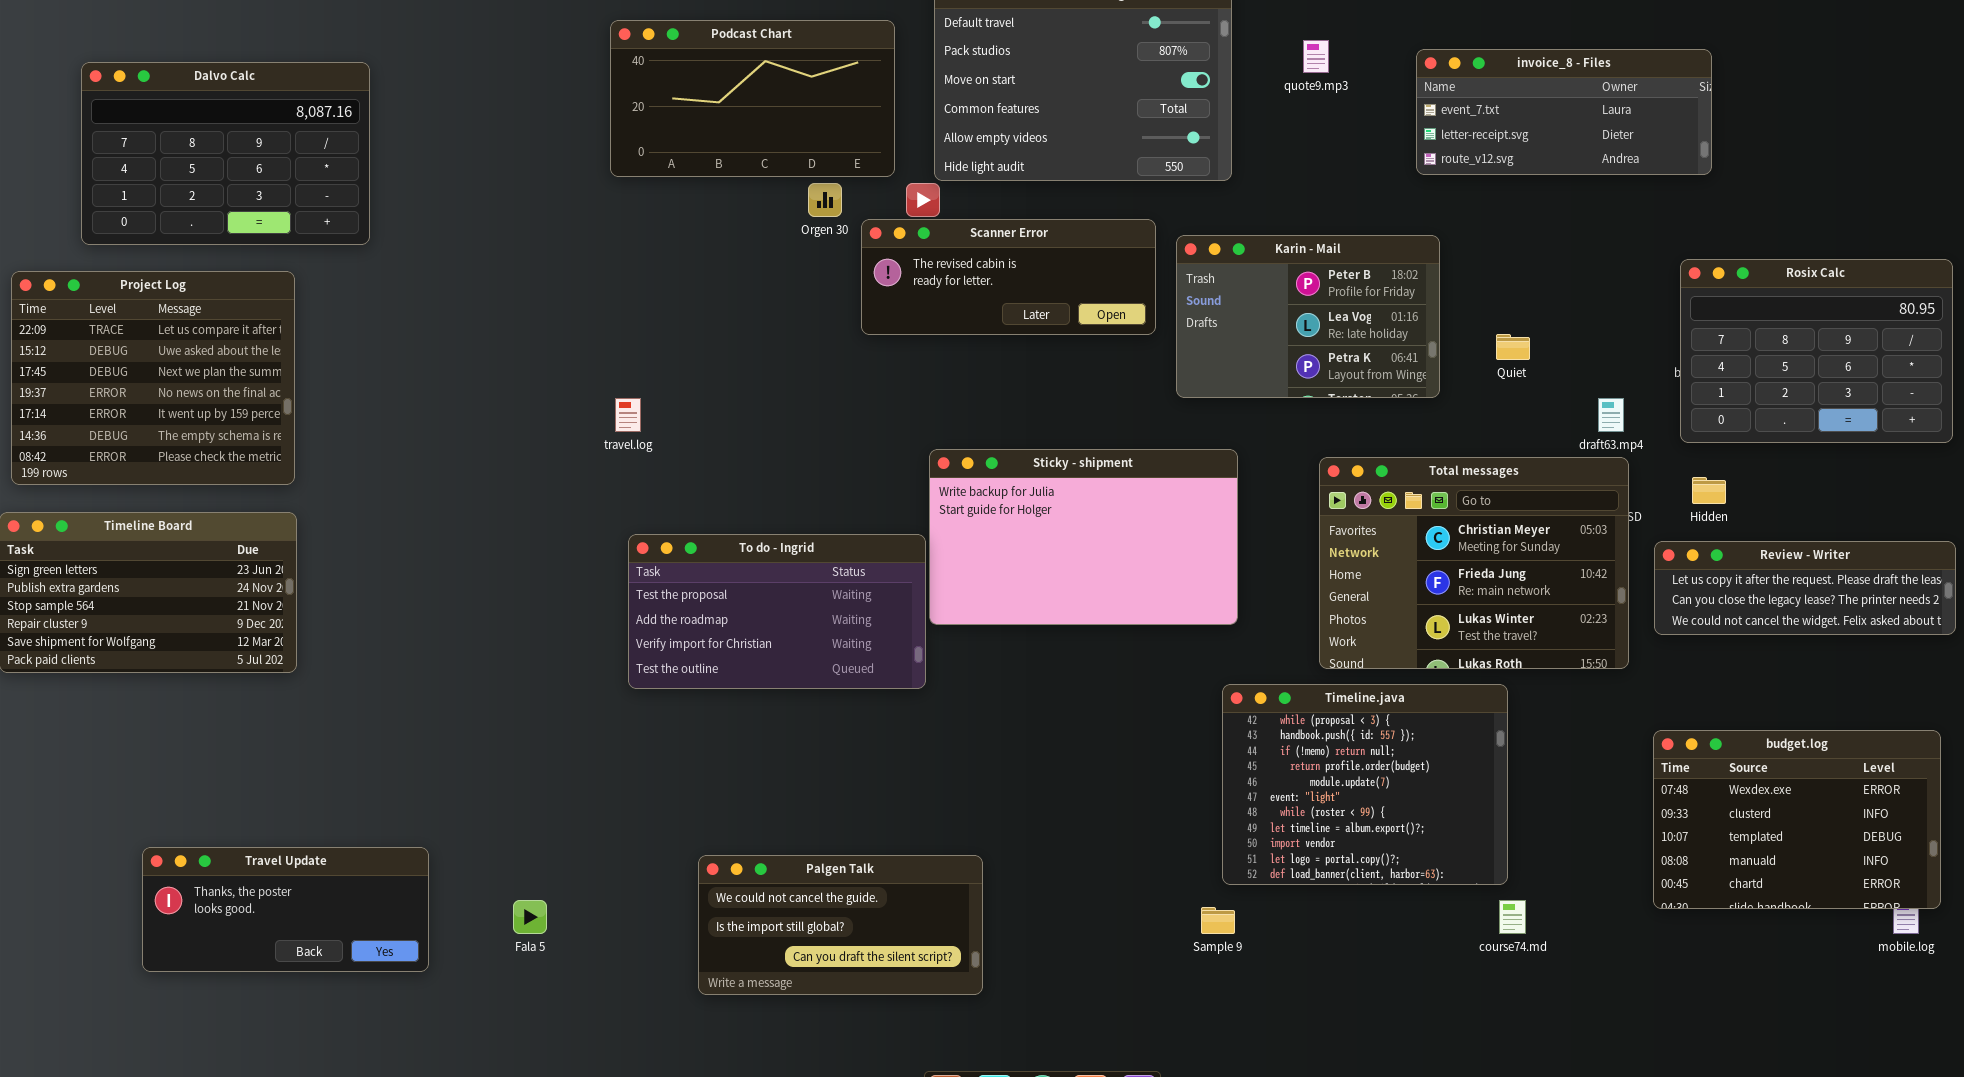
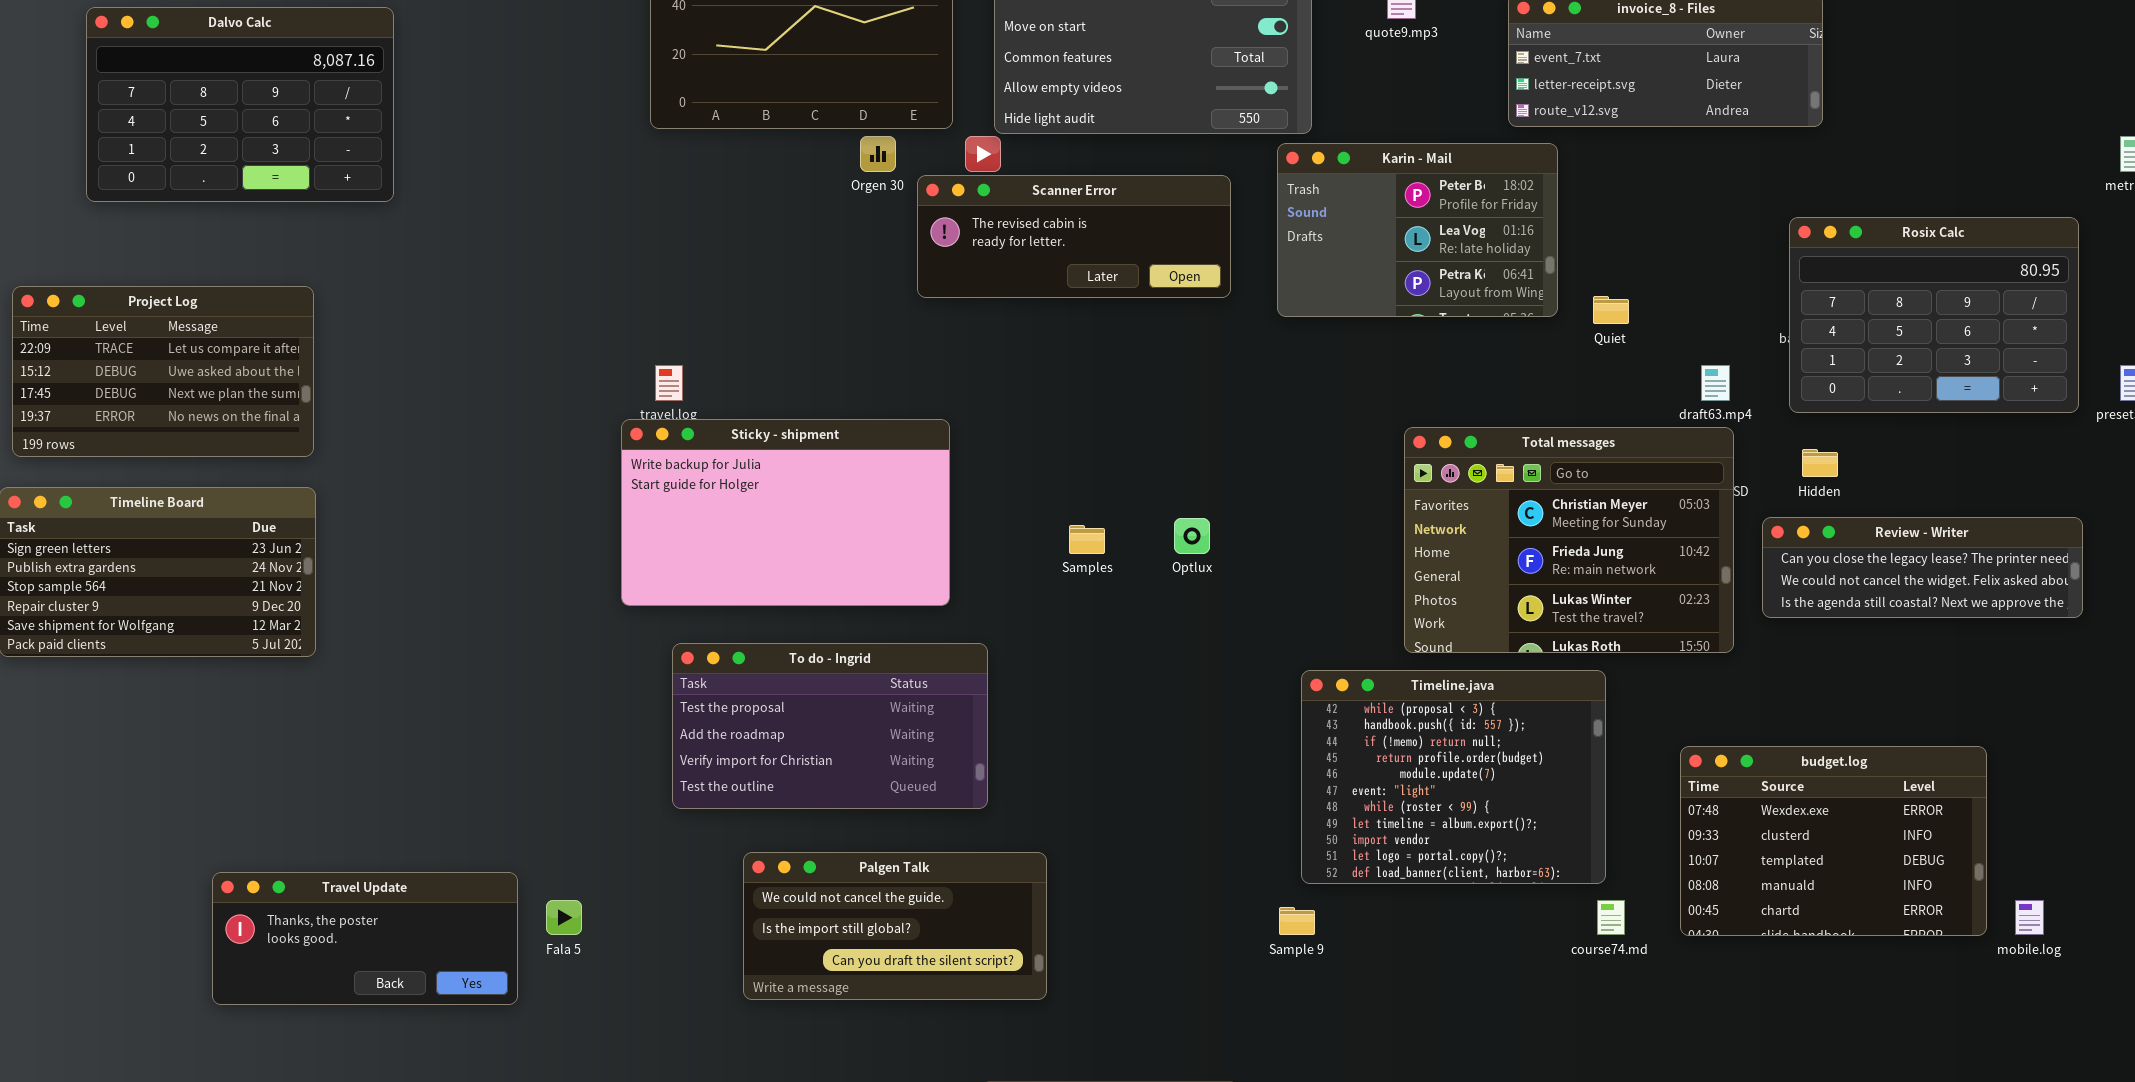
Karin - Mail: [1176,235,1440,398] -> [1277,143,1558,317], moved
Project Log: [11,271,295,485] -> [12,286,314,457], resized
Sticky - shipment: [929,449,1238,625] -> [621,419,950,606], moved
To do - Ingrid: [628,534,926,689] -> [672,643,988,809], moved
Review - Writer: [1654,541,1956,635] -> [1762,517,2083,618], scrolled down 1 row
budget.log: [1653,730,1941,909] -> [1680,746,1987,936], moved
Travel Update: [142,847,429,972] -> [212,872,518,1005], moved

